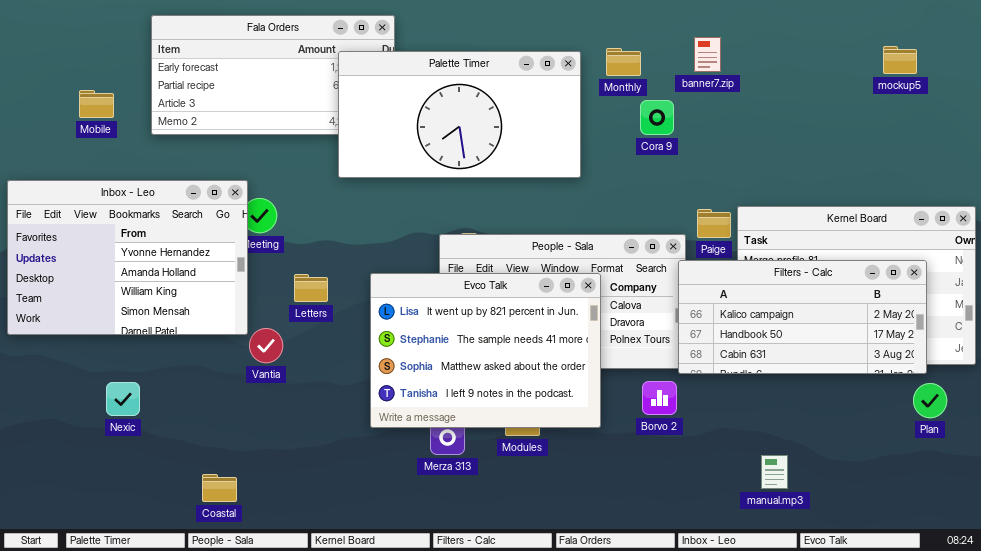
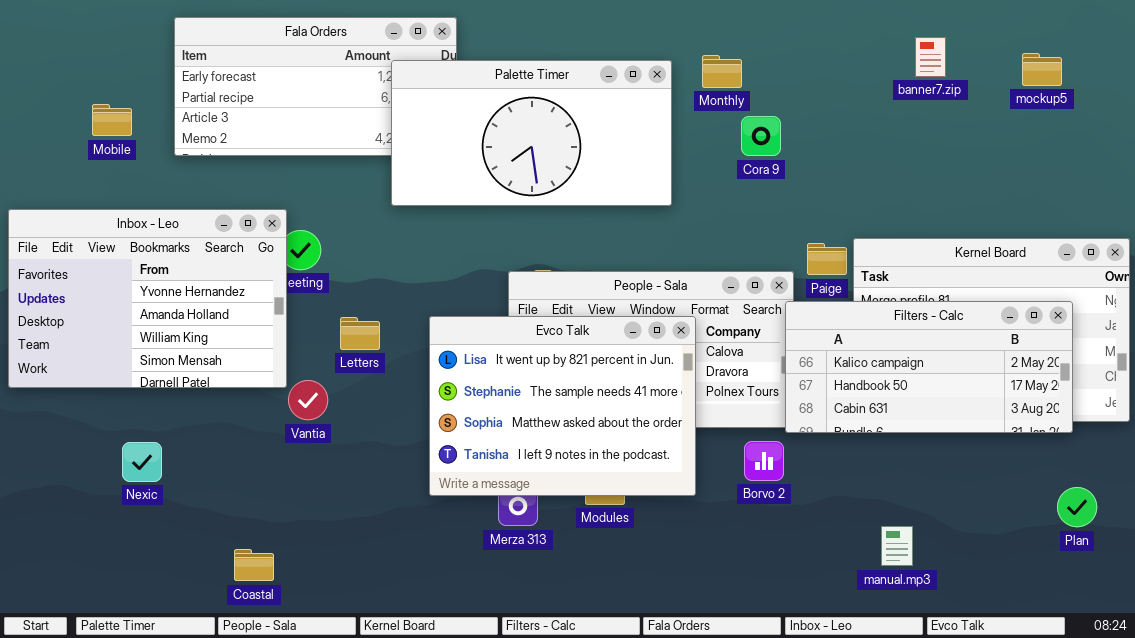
banner7.zip: [694,37,721,72] -> [915,37,946,77], moved
Plan: [913,383,947,418] -> [1057,487,1097,527], moved

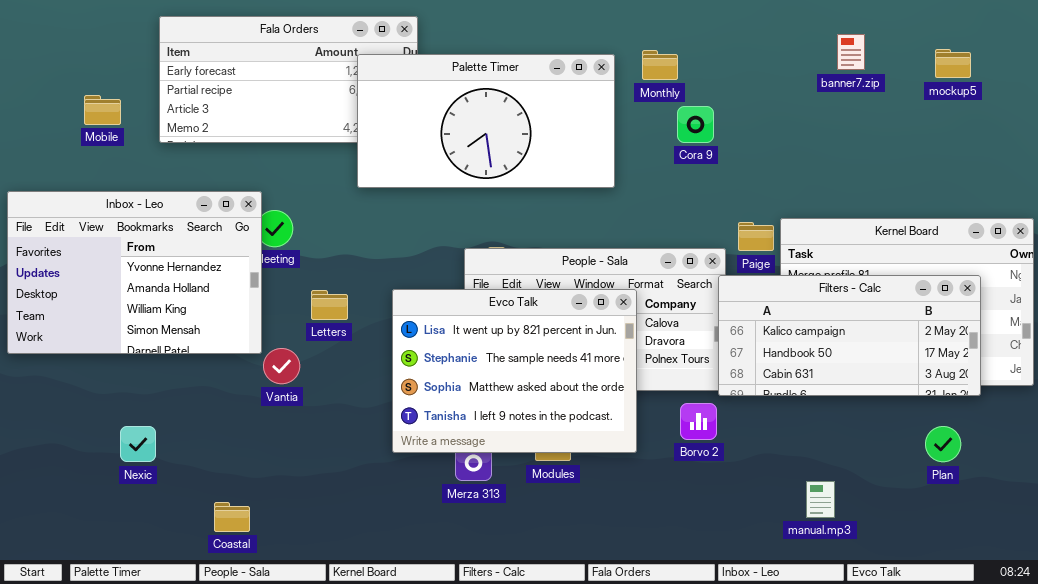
Nexic: [122,442,162,482] -> [120,426,156,462], moved
Plan: [1057,487,1097,527] -> [925,426,961,462], moved

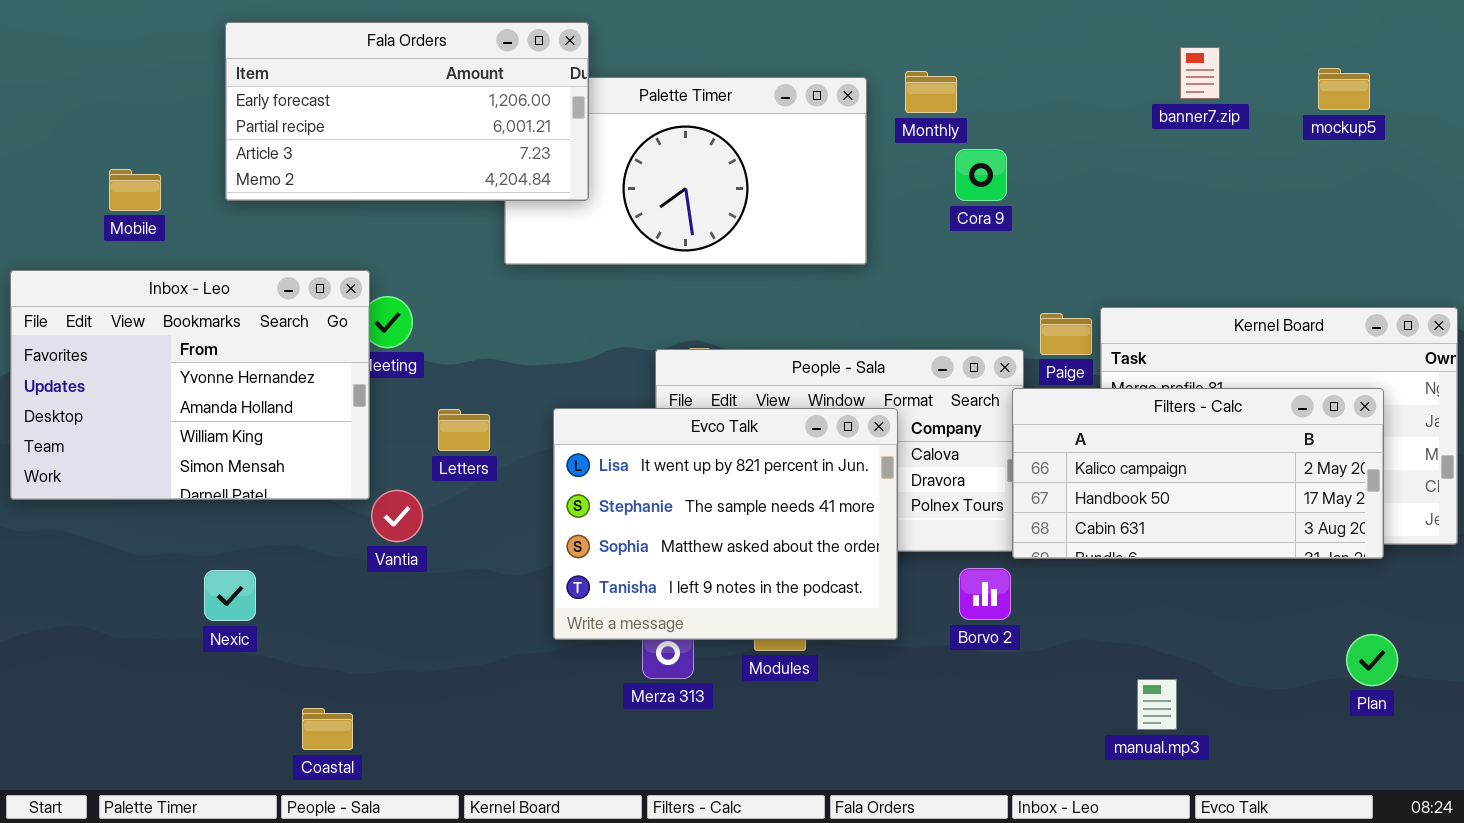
Fala Orders: [159,16,418,143] -> [225,22,589,201], raised
Mobile: [84,95,121,125] -> [109,169,161,211], moved
Nexic: [120,426,156,462] -> [204,570,256,621], moved
Plan: [925,426,961,462] -> [1346,634,1398,686], moved

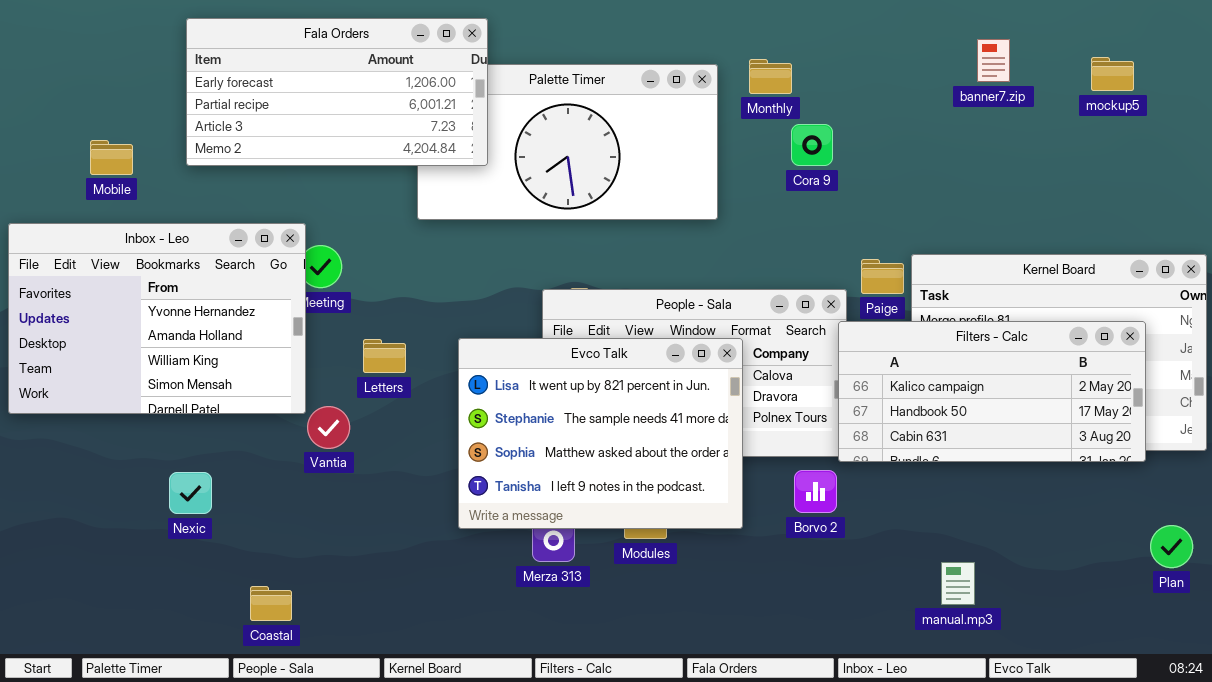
Plan: [1346,634,1398,686] -> [1150,525,1193,568], moved

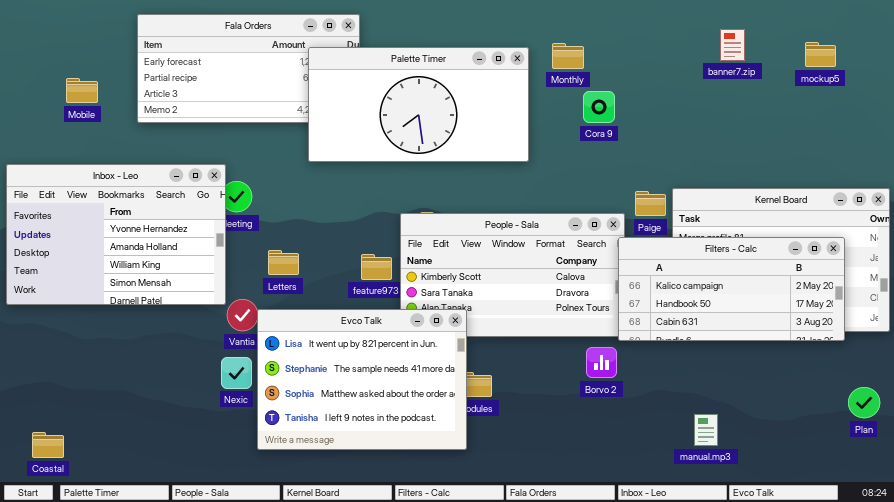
Palette Timer: [417,64,718,220] -> [308,47,529,162], raised
Mobile: [90,140,133,175] -> [66,78,98,103], moved
Evco Talk: [458,338,743,529] -> [257,309,467,450], moved
Nexic: [169,472,212,514] -> [221,357,252,389], moved
Coastal: [250,586,292,621] -> [32,432,64,458], moved

